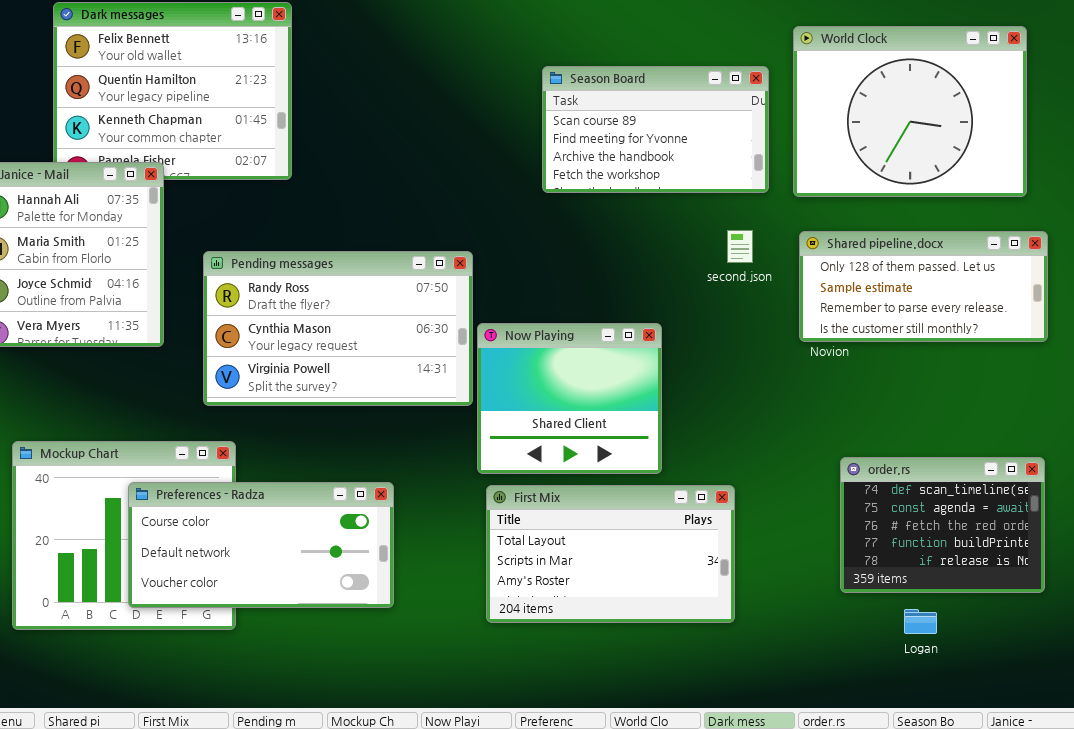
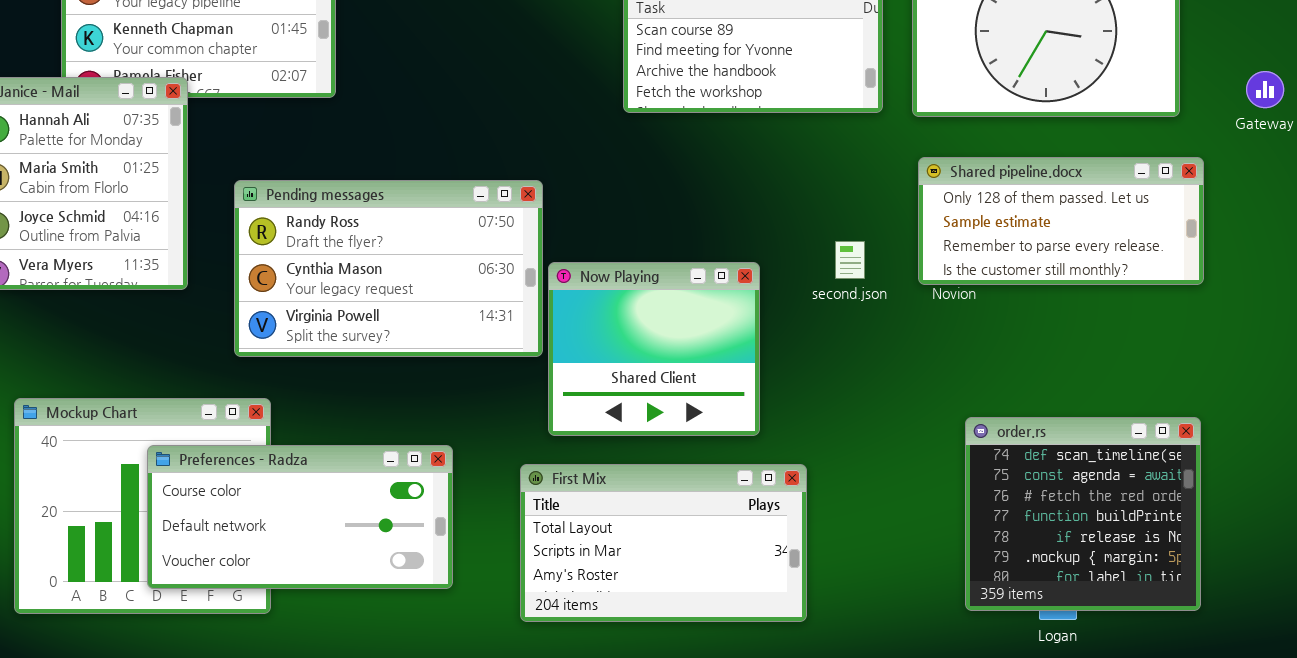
second.json: [727,230,753,263] -> [835,241,865,279], moved
order.rs: [840,457,1045,593] -> [965,417,1201,611], resized
First Mix: [486,485,735,623] -> [520,464,807,622], moved

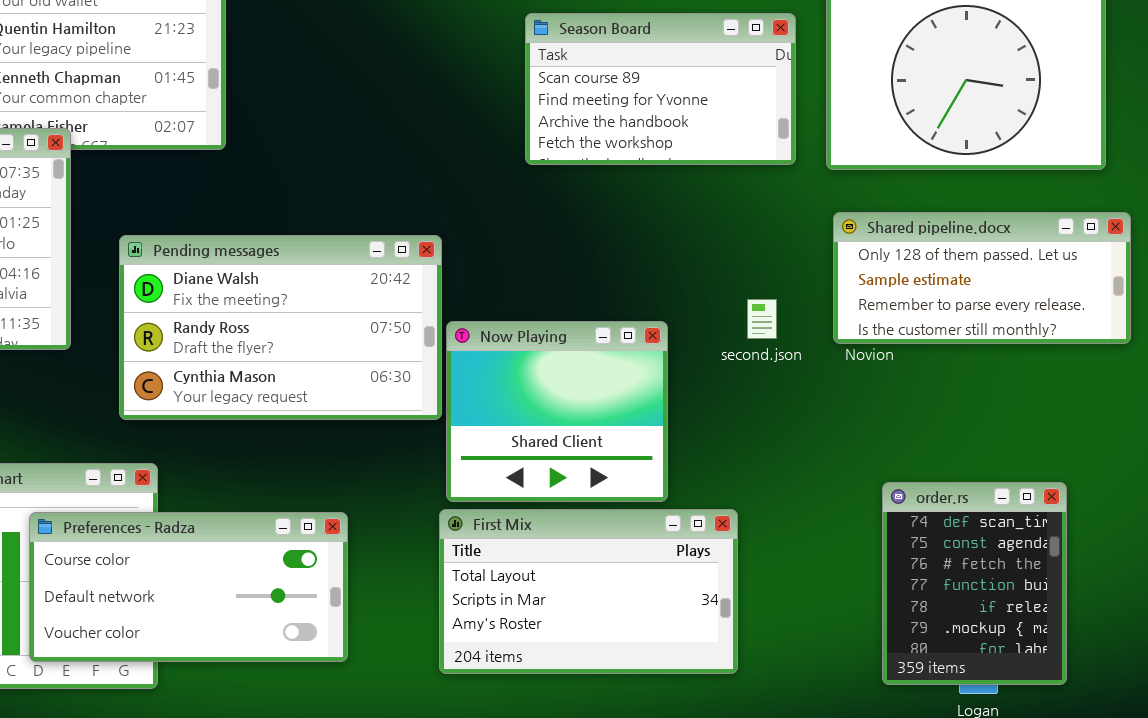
Pending messages: [234,180,543,357] -> [119,235,442,420], scrolled up 1 row
order.rs: [965,417,1201,611] -> [882,482,1067,685], resized
First Mix: [520,464,807,622] -> [439,509,738,674], moved

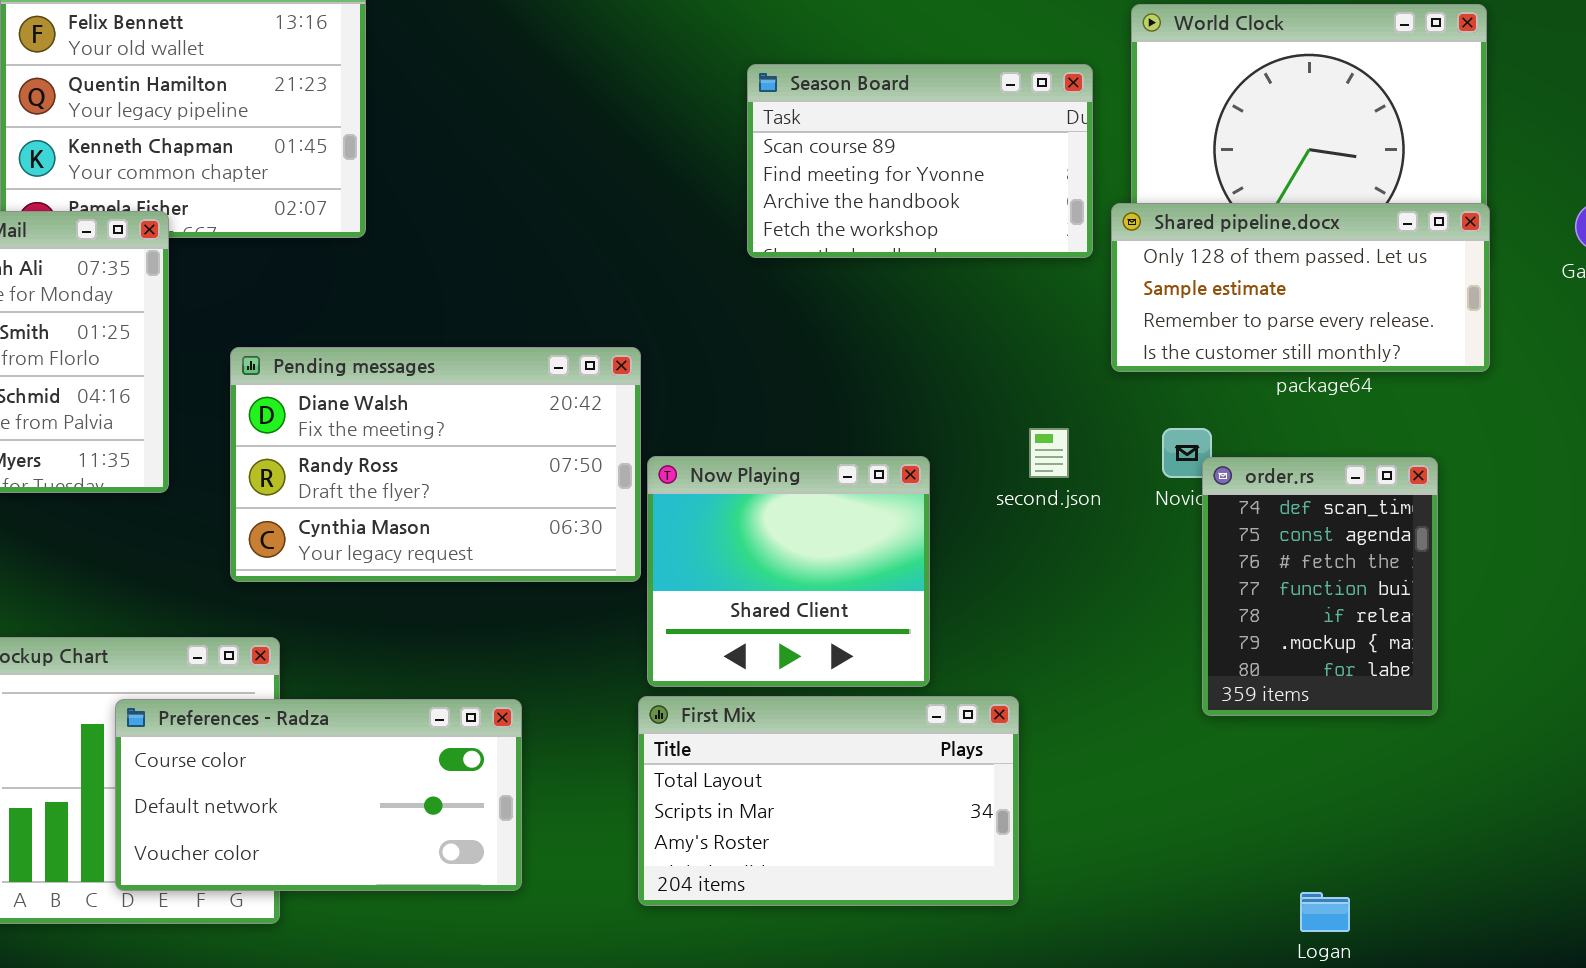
Shared pipeline.docx: [833,212,1131,344] -> [1111,203,1490,372], moved
order.rs: [882,482,1067,685] -> [1202,457,1438,716], moved

